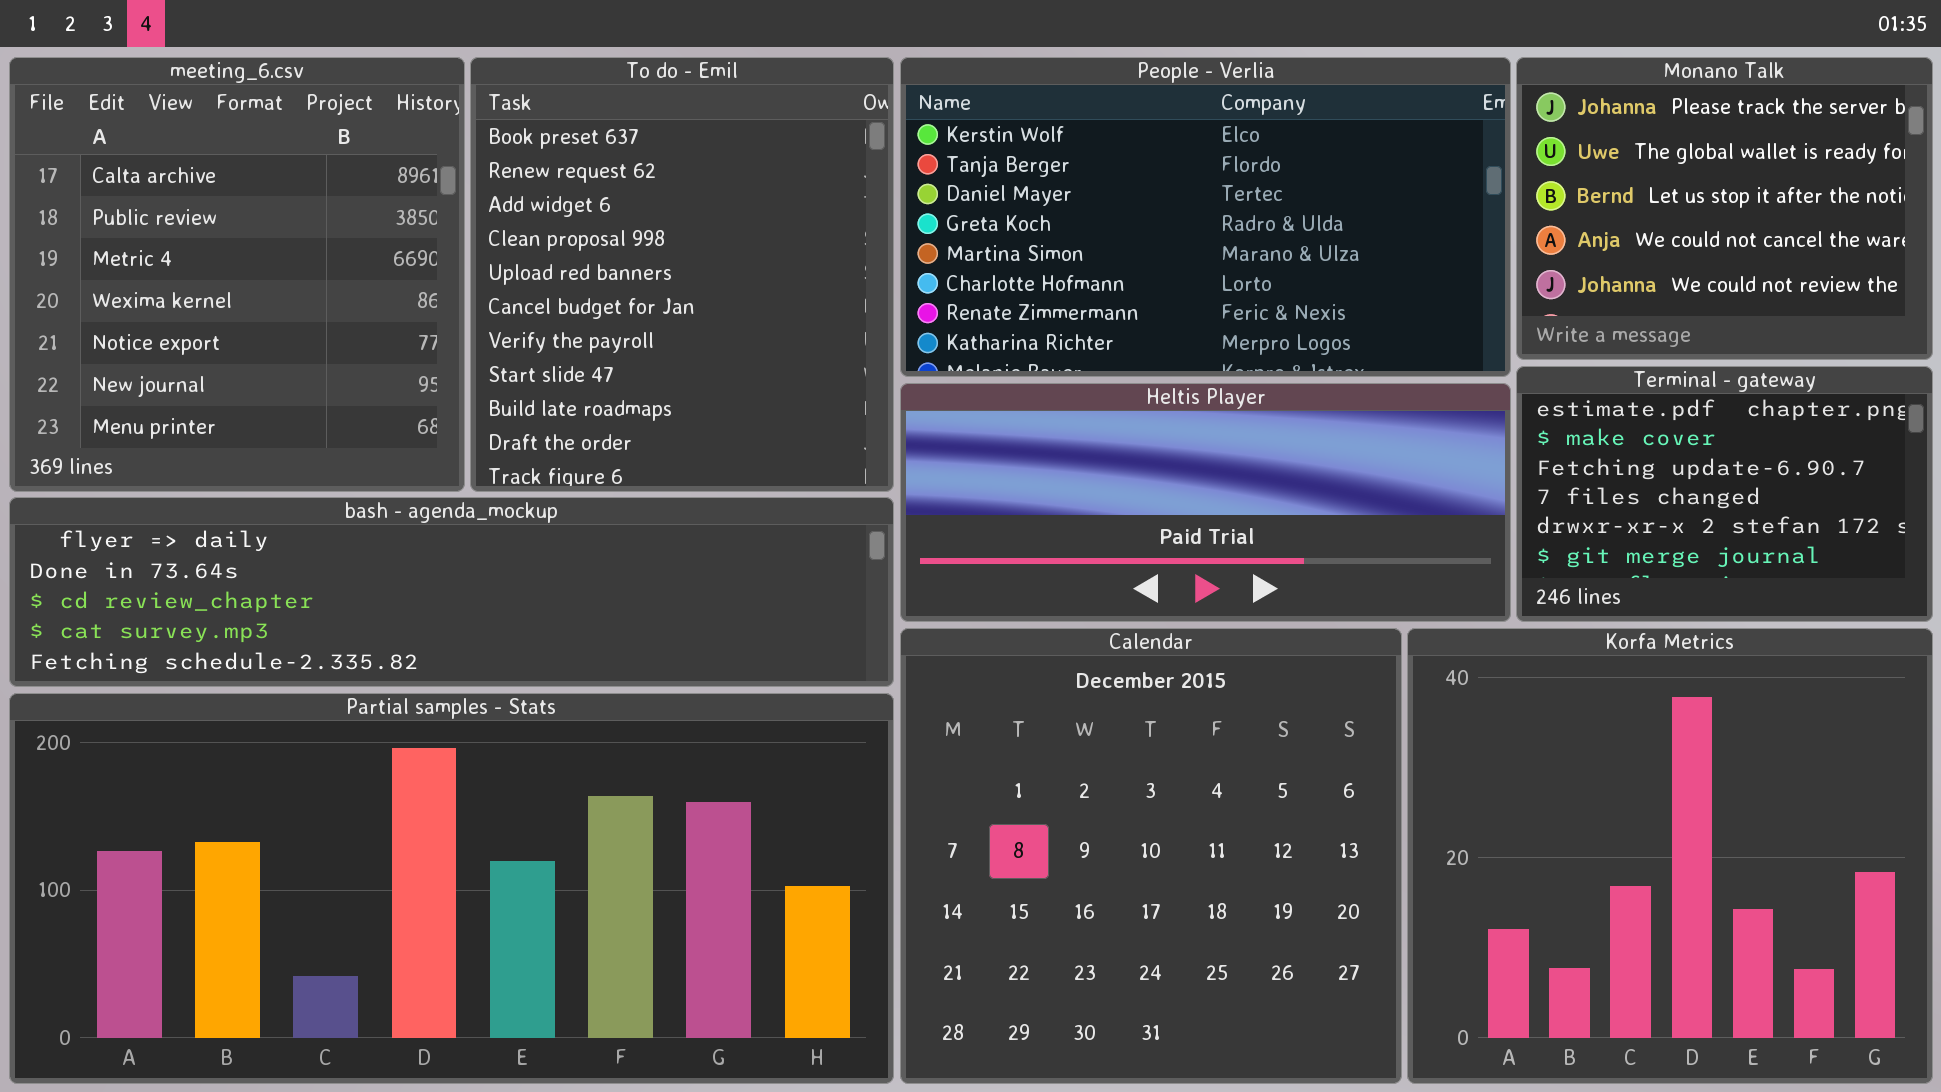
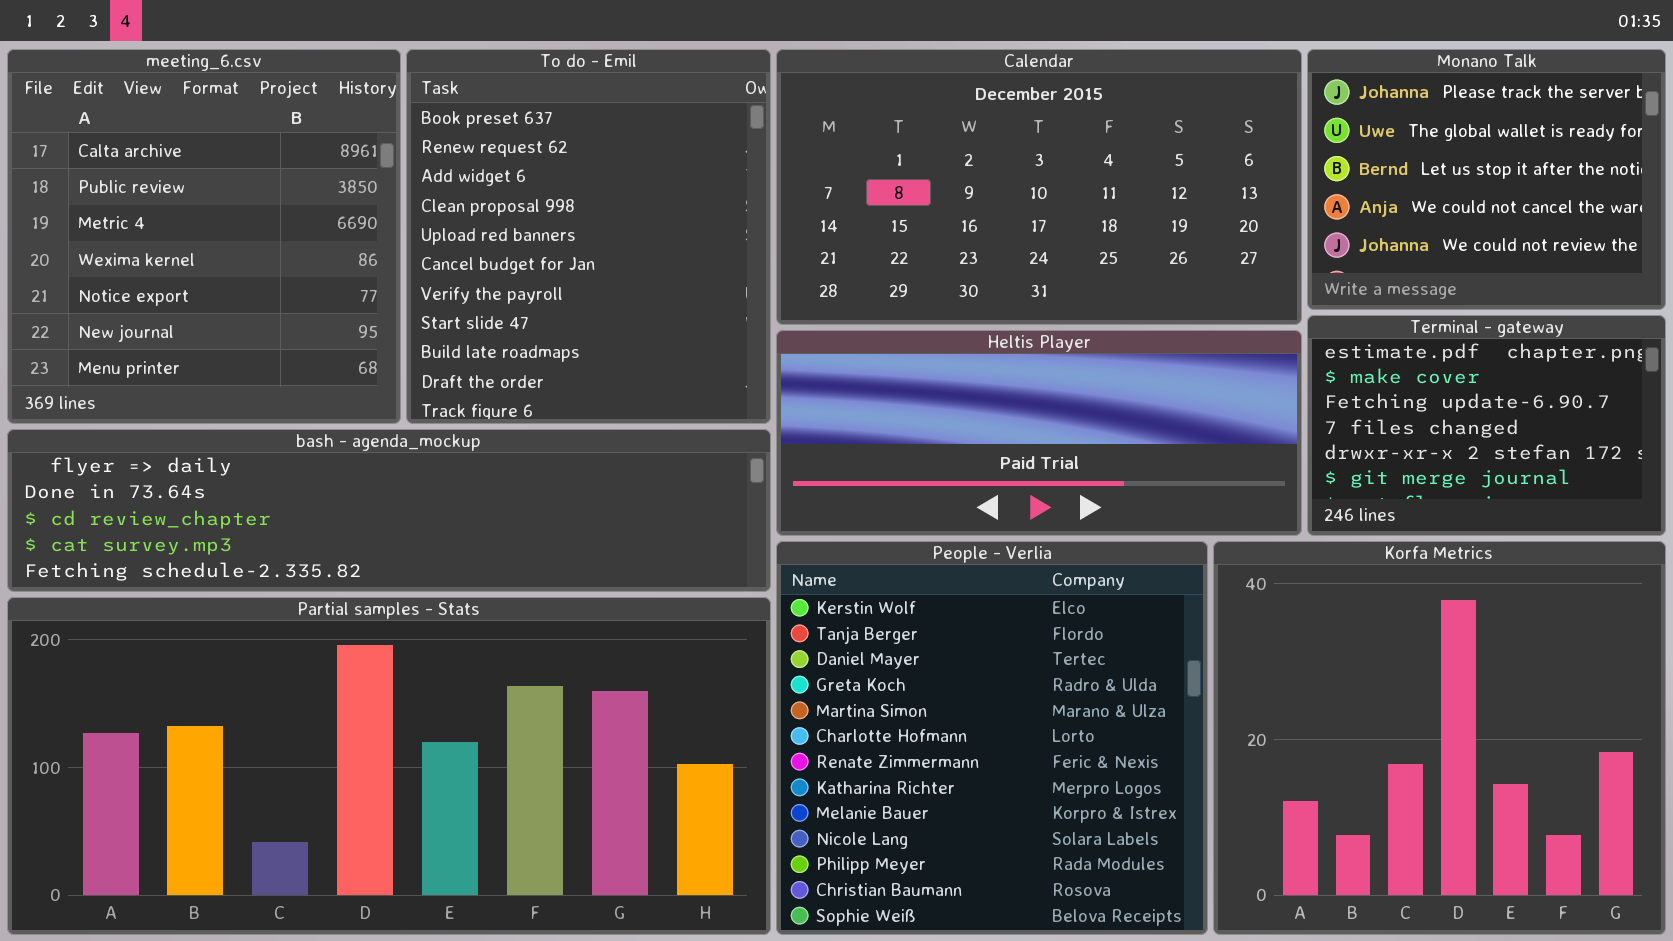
People - Verlia: [900,57,1511,377] -> [776,541,1208,935], moved, resized
Calendar: [900,628,1402,1084] -> [776,49,1302,325], moved, resized

